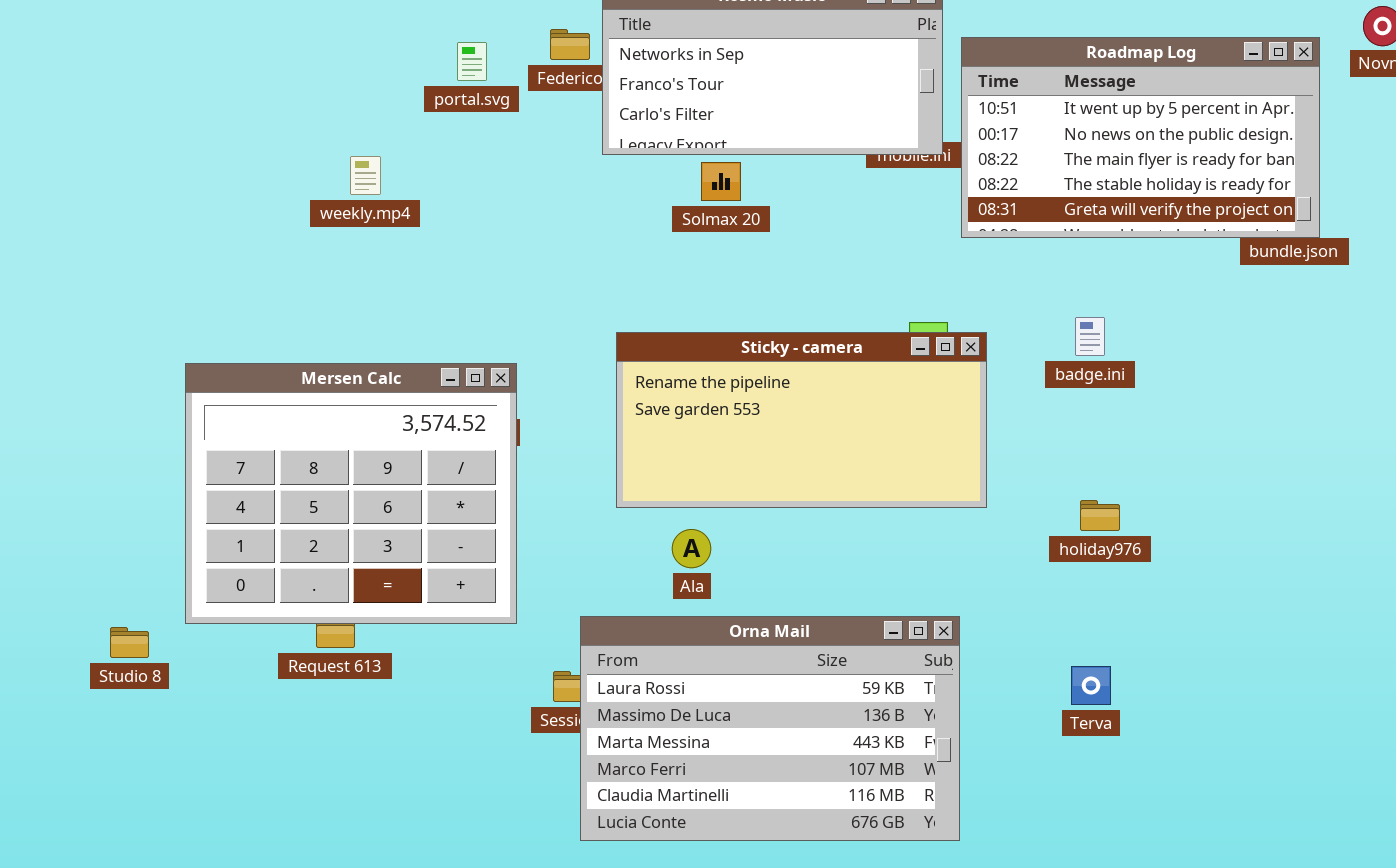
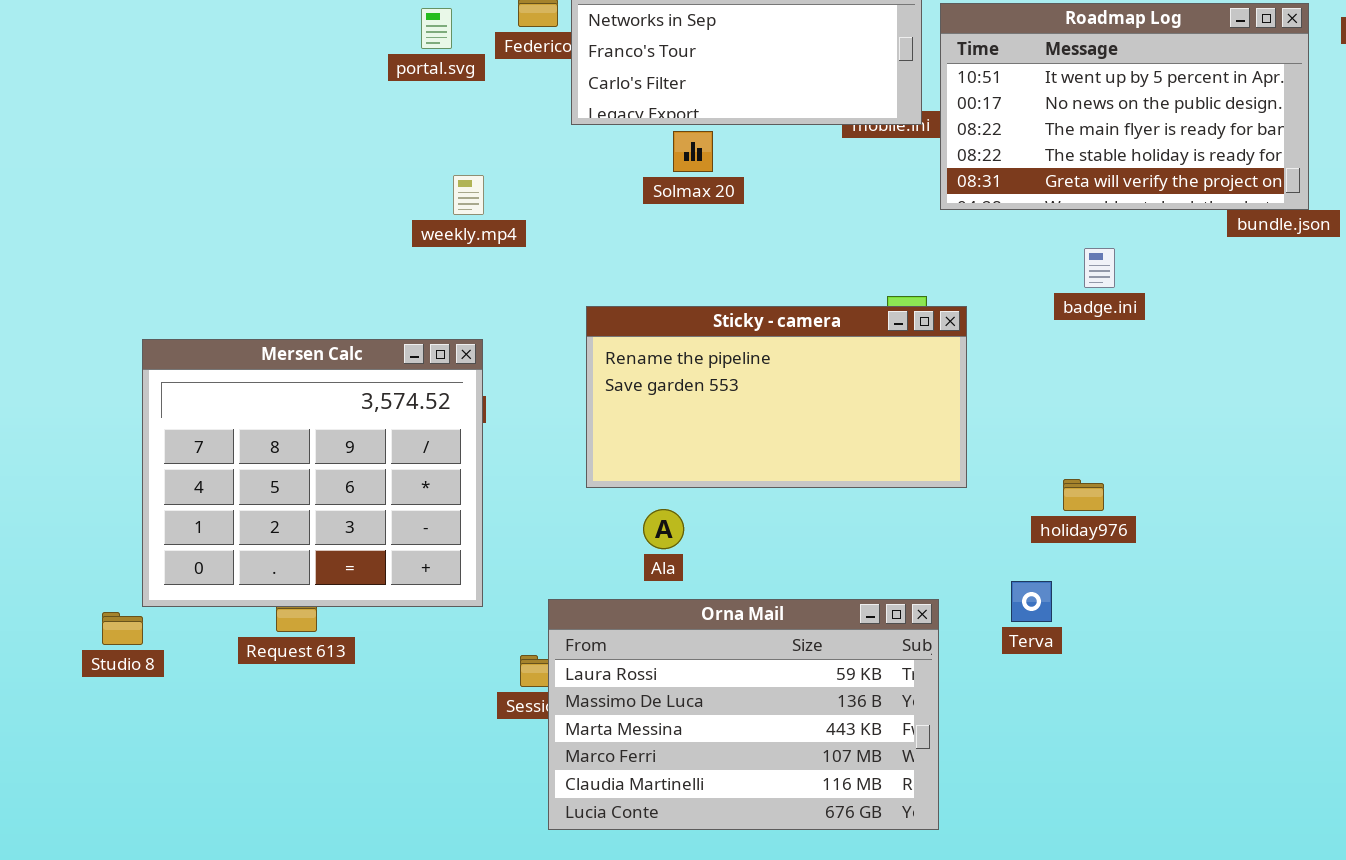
weekly.mp4: [350,156,381,195] -> [453,175,484,215], moved
badge.ini: [1075,317,1105,356] -> [1084,248,1115,288], moved
Studio 8: [110,627,149,658] -> [102,612,143,645], moved
Terva: [1071,666,1111,705] -> [1011,581,1052,622], moved

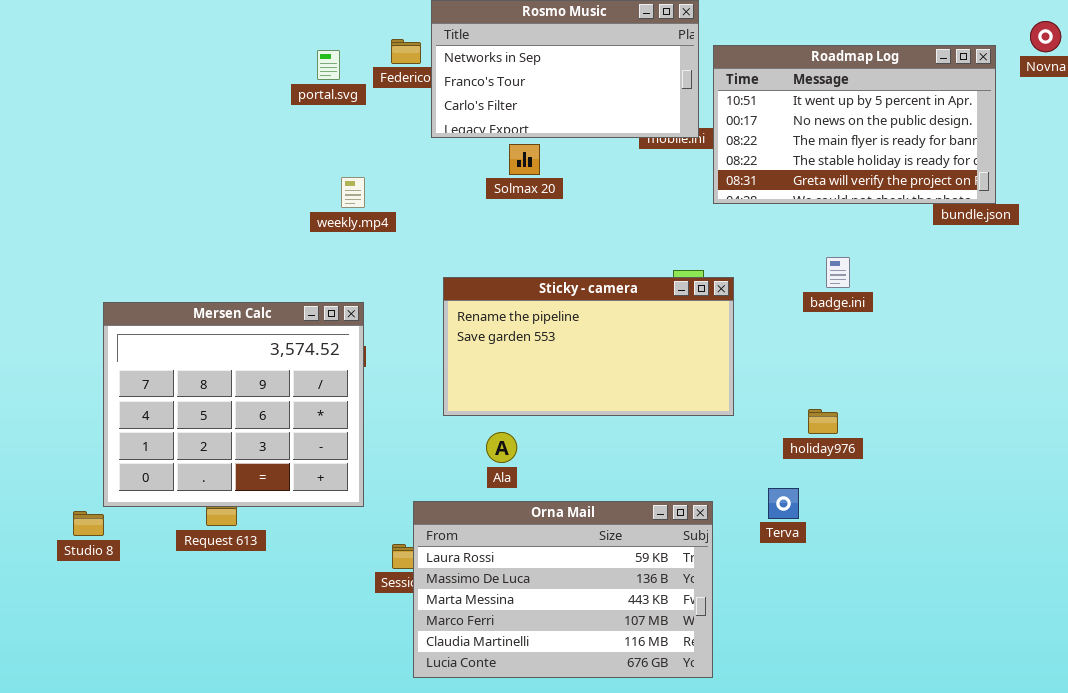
badge.ini: [1084,248,1115,288] -> [826,257,850,288], moved

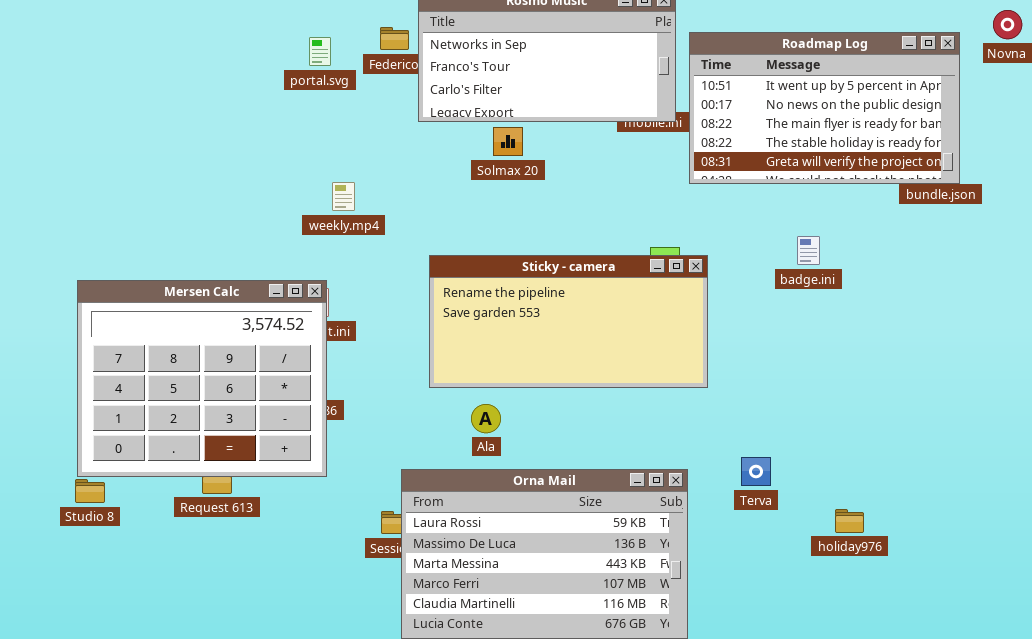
weekly.mp4: [341,177,365,208] -> [332,182,355,211], moved
Mersen Calc: [103,302,364,507] -> [77,280,327,477], moved
holiday976: [808,409,838,434] -> [835,509,864,533], moved

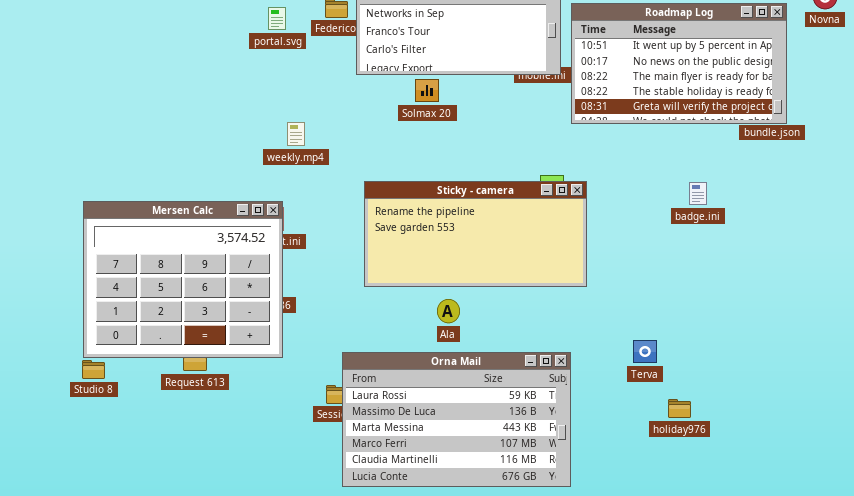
badge.ini: [797,236,820,265] -> [689,182,707,205], moved
Ala: [471,404,501,433] -> [437,299,460,323], moved
Terva: [741,457,771,486] -> [633,340,657,363], moved
holiday976: [835,509,864,533] -> [668,399,691,418], moved

